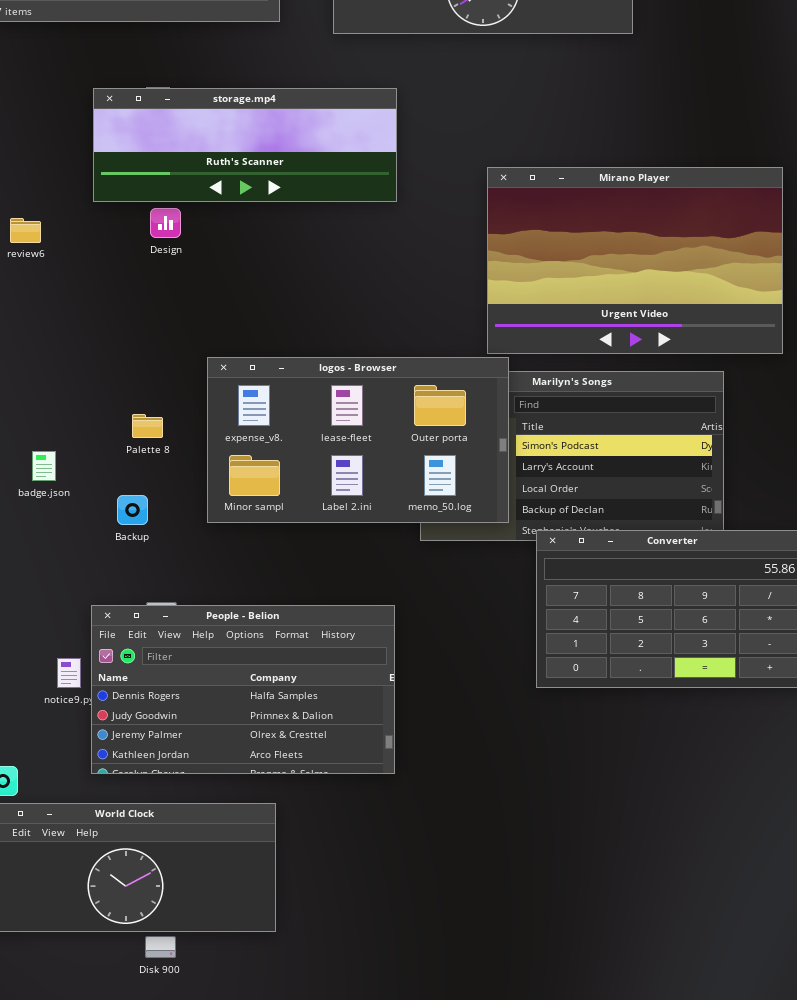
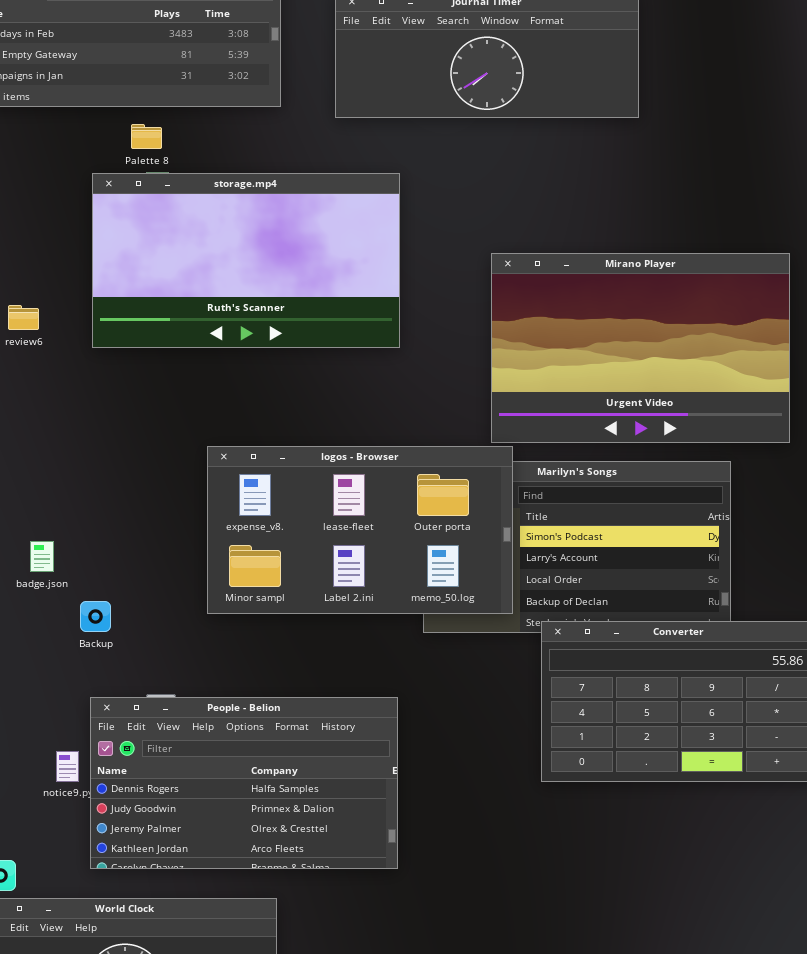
storage.mp4: [93,88,397,202] -> [92,173,400,348], resized
Palette 8: [132,414,163,438] -> [131,124,162,149], moved
Backup: [117,495,148,525] -> [80,601,111,632], moved

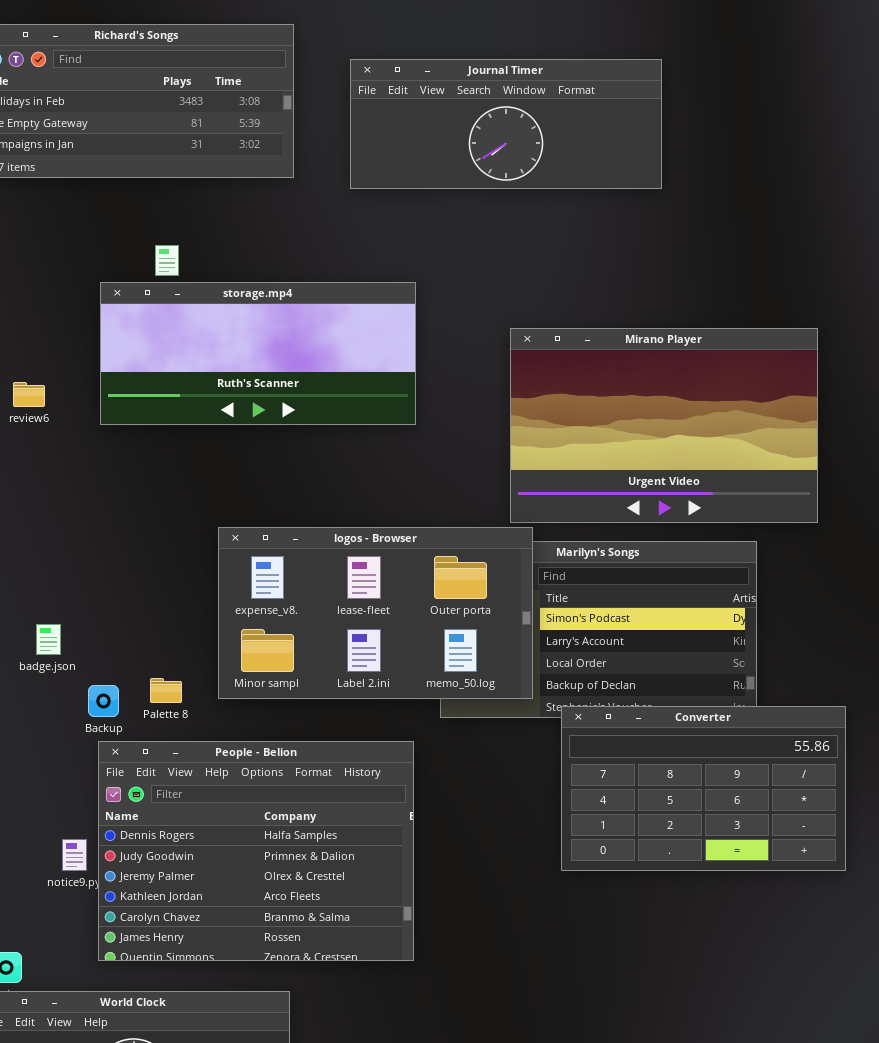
Palette 8: [131,124,162,149] -> [150,678,182,703], moved
storage.mp4: [92,173,400,348] -> [100,282,416,425], resized
People - Belion: [90,697,398,869] -> [98,741,414,961], resized

